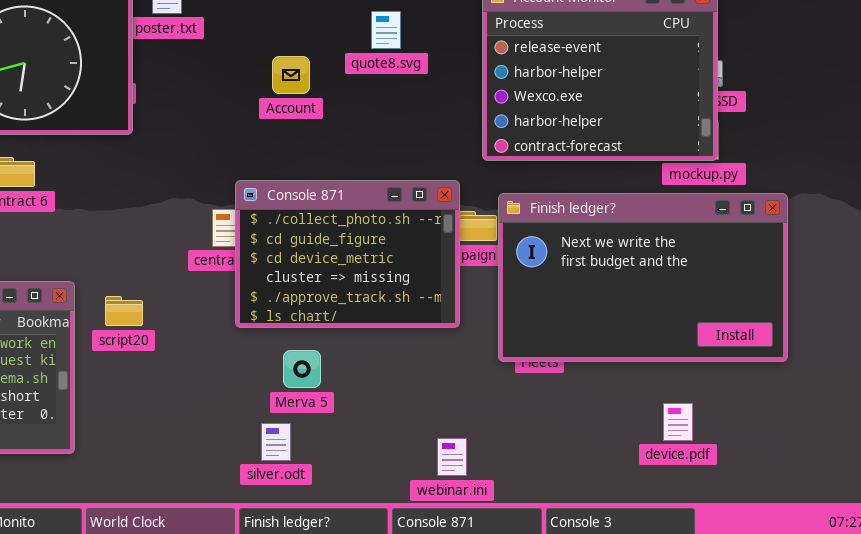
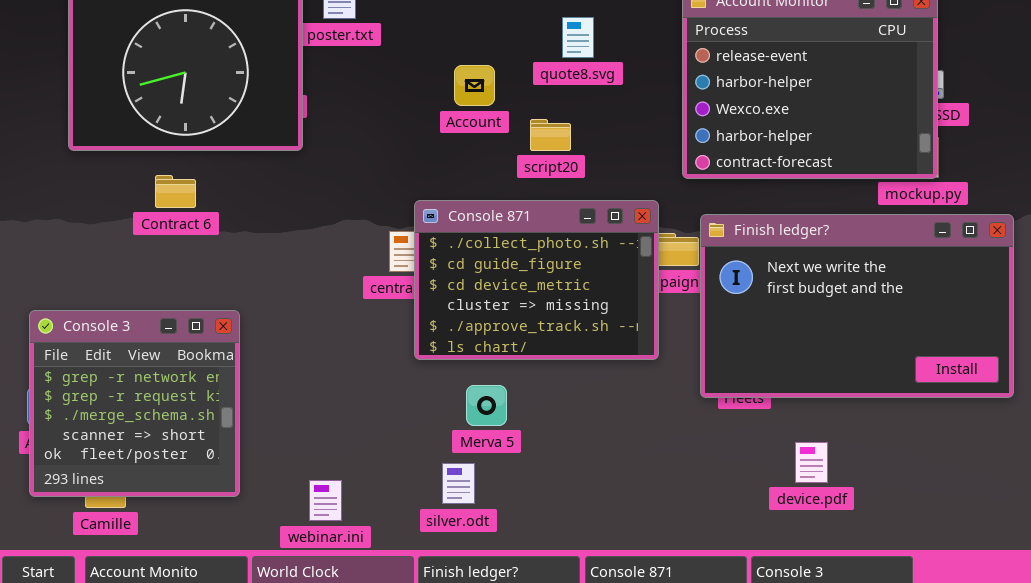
script20: [105,296,143,326] -> [530,119,571,151], moved
device.pdf: [663,403,693,441] -> [795,442,828,483], moved
webinar.ini: [437,438,467,476] -> [309,480,342,521], moved

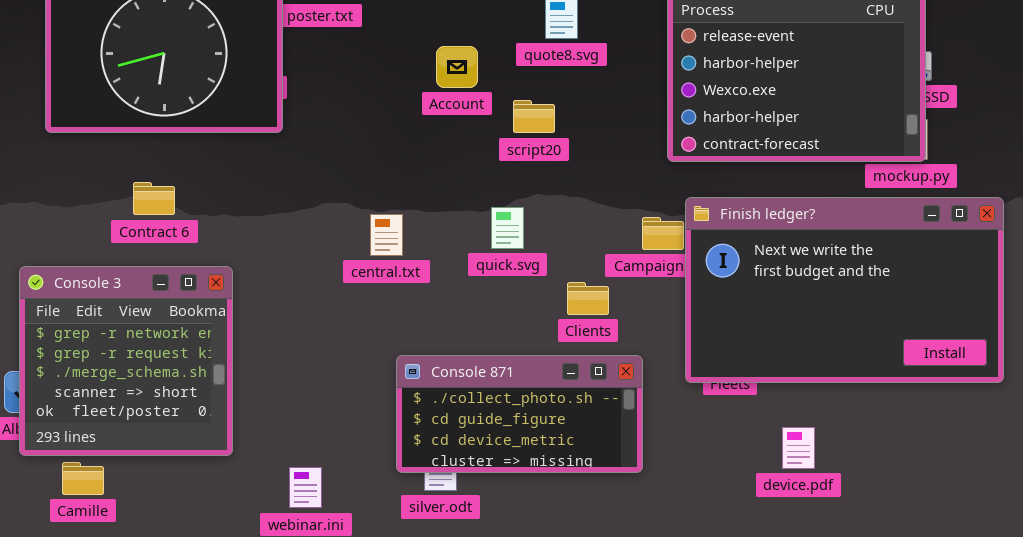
Contract 6: [155,175,196,208] -> [133,182,175,215], moved
Console 871: [414,200,659,360] -> [396,355,643,473], moved, resized
Console 3: [29,310,240,497] -> [19,266,233,456], moved

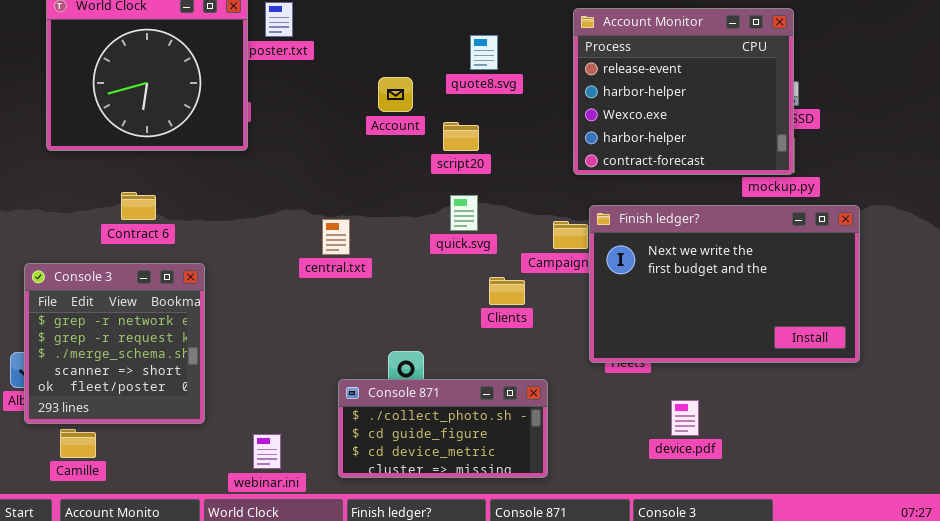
quick.svg: [491,207,524,249] -> [450,195,478,231], moved
Console 871: [396,355,643,473] -> [338,379,548,478], moved

